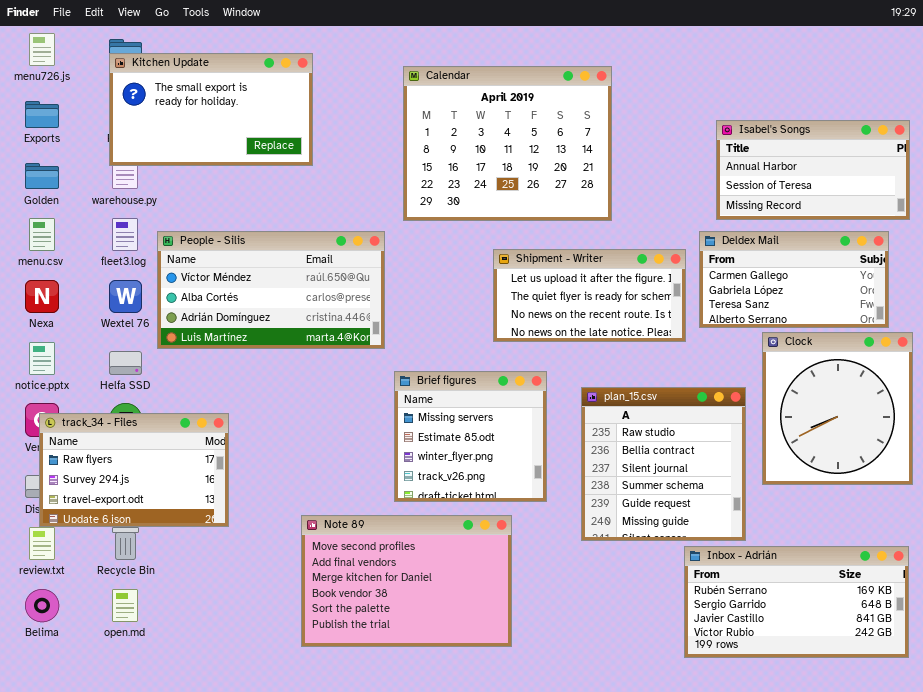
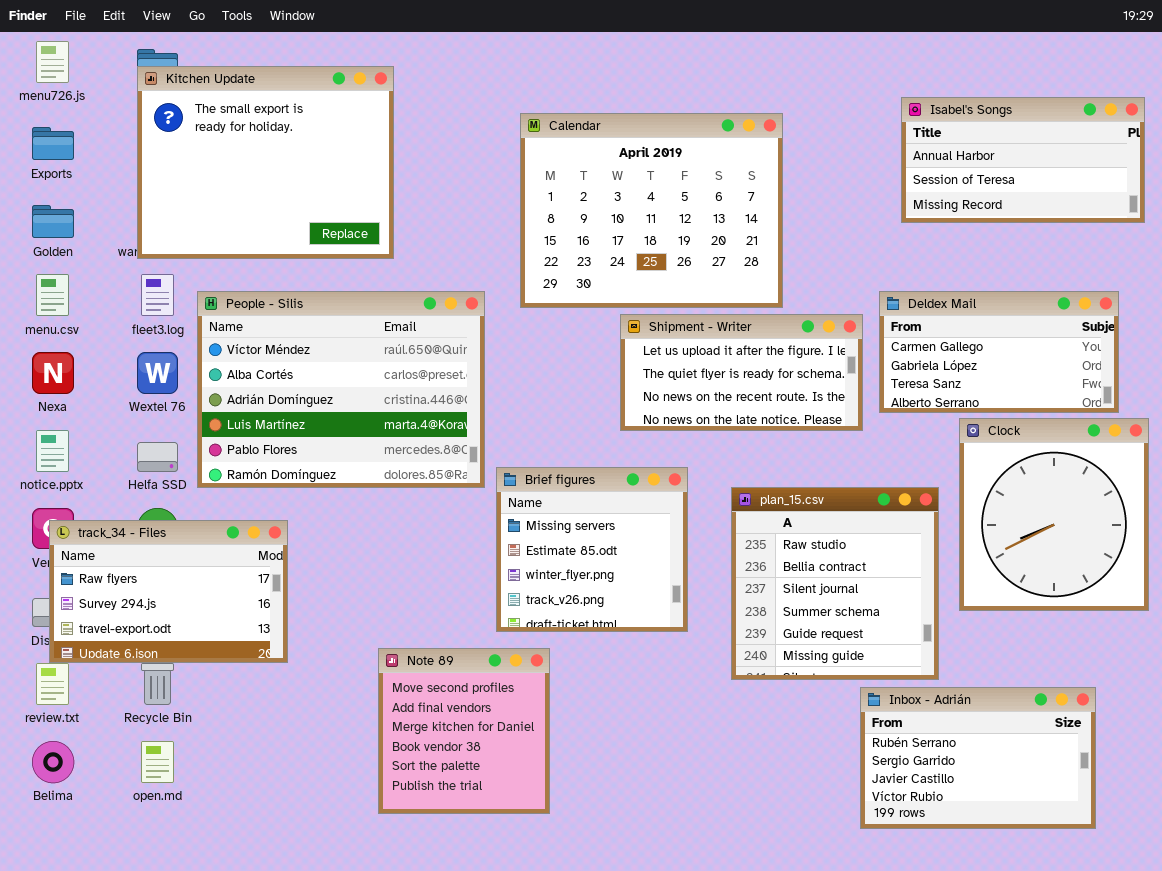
Kitchen Update: [109,53,313,166] -> [137,66,394,259], resized
Calendar: [403,66,612,221] -> [520,113,783,308], moved
Isabel's Songs: [716,120,910,220] -> [901,97,1145,223], moved
People - Silis: [157,231,385,349] -> [197,291,485,488], resized
Note 89: [301,515,512,647] -> [378,648,550,814], resized
Inbox - Adrián: [684,546,909,658] -> [860,687,1096,829], resized

